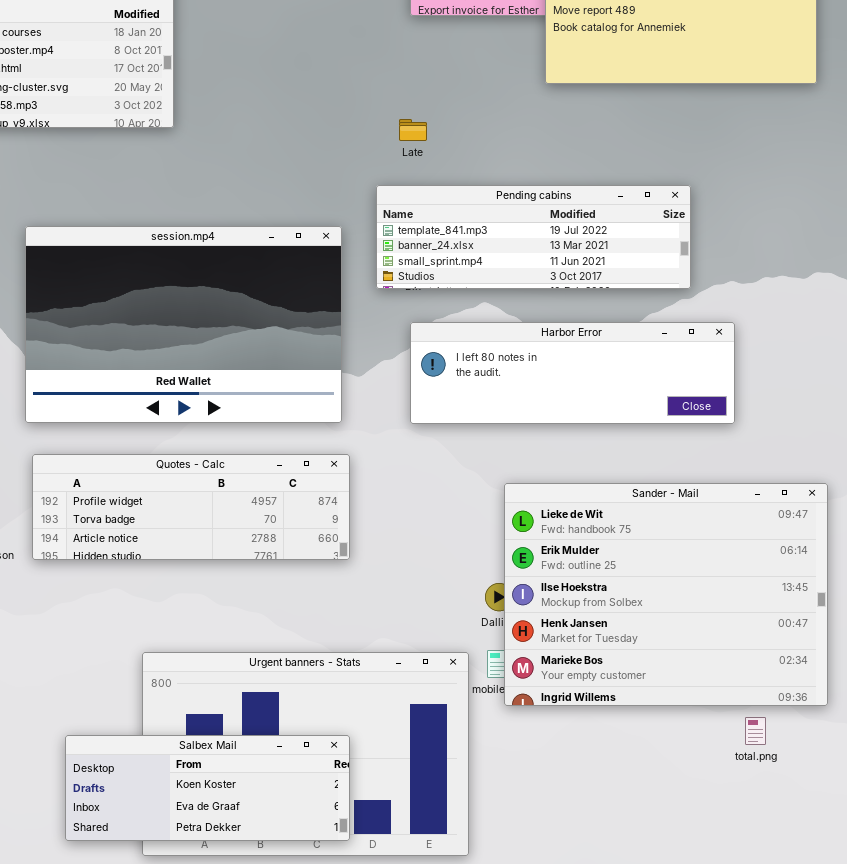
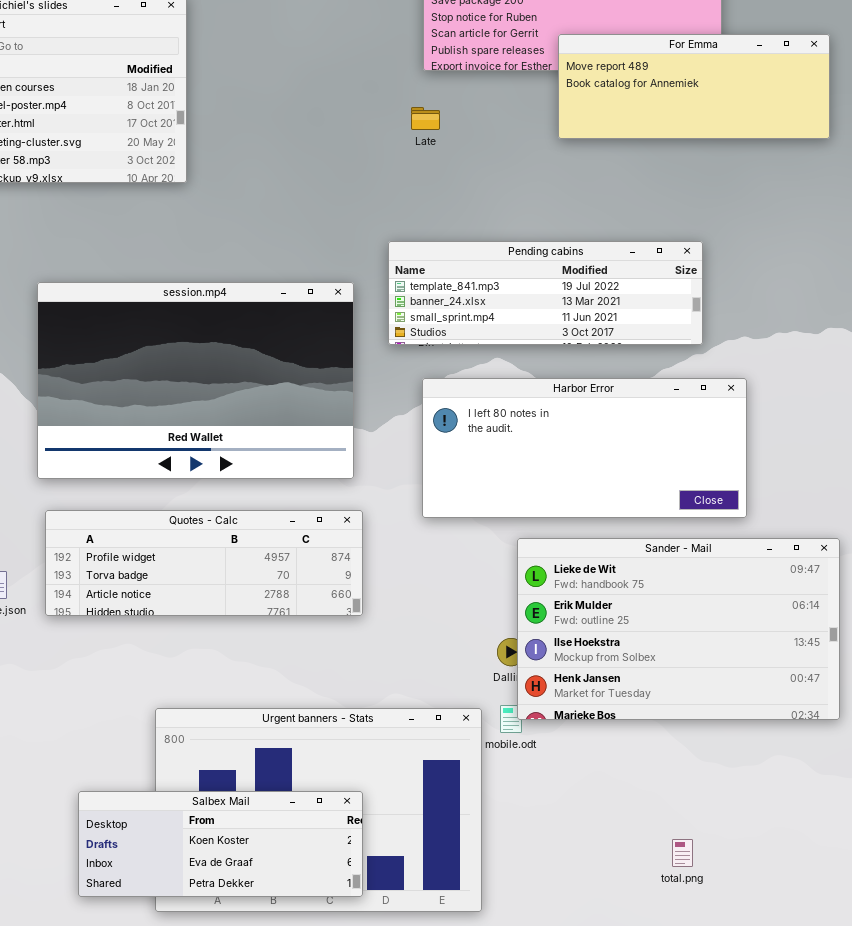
Late: [399,119,427,141] -> [411,107,440,130], moved
Harbor Error: [410,322,735,424] -> [422,378,747,518], resized
Sander - Mail: [504,483,828,706] -> [517,538,840,720], resized
total.png: [745,717,766,745] -> [672,839,693,867], moved

